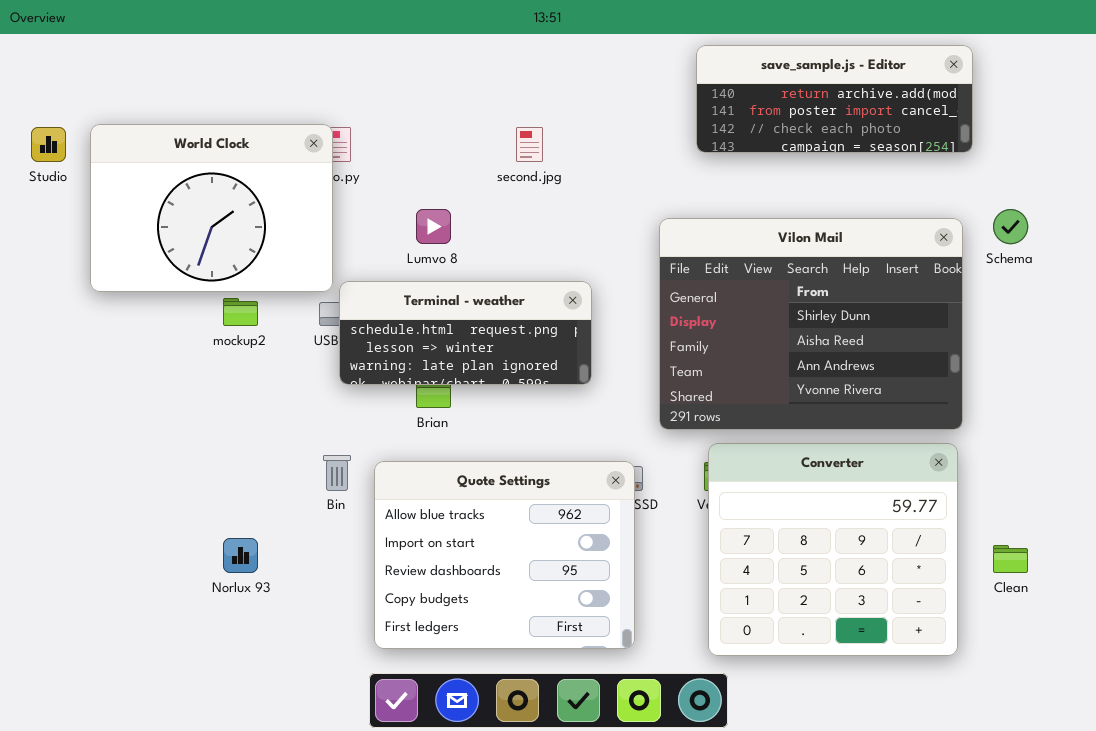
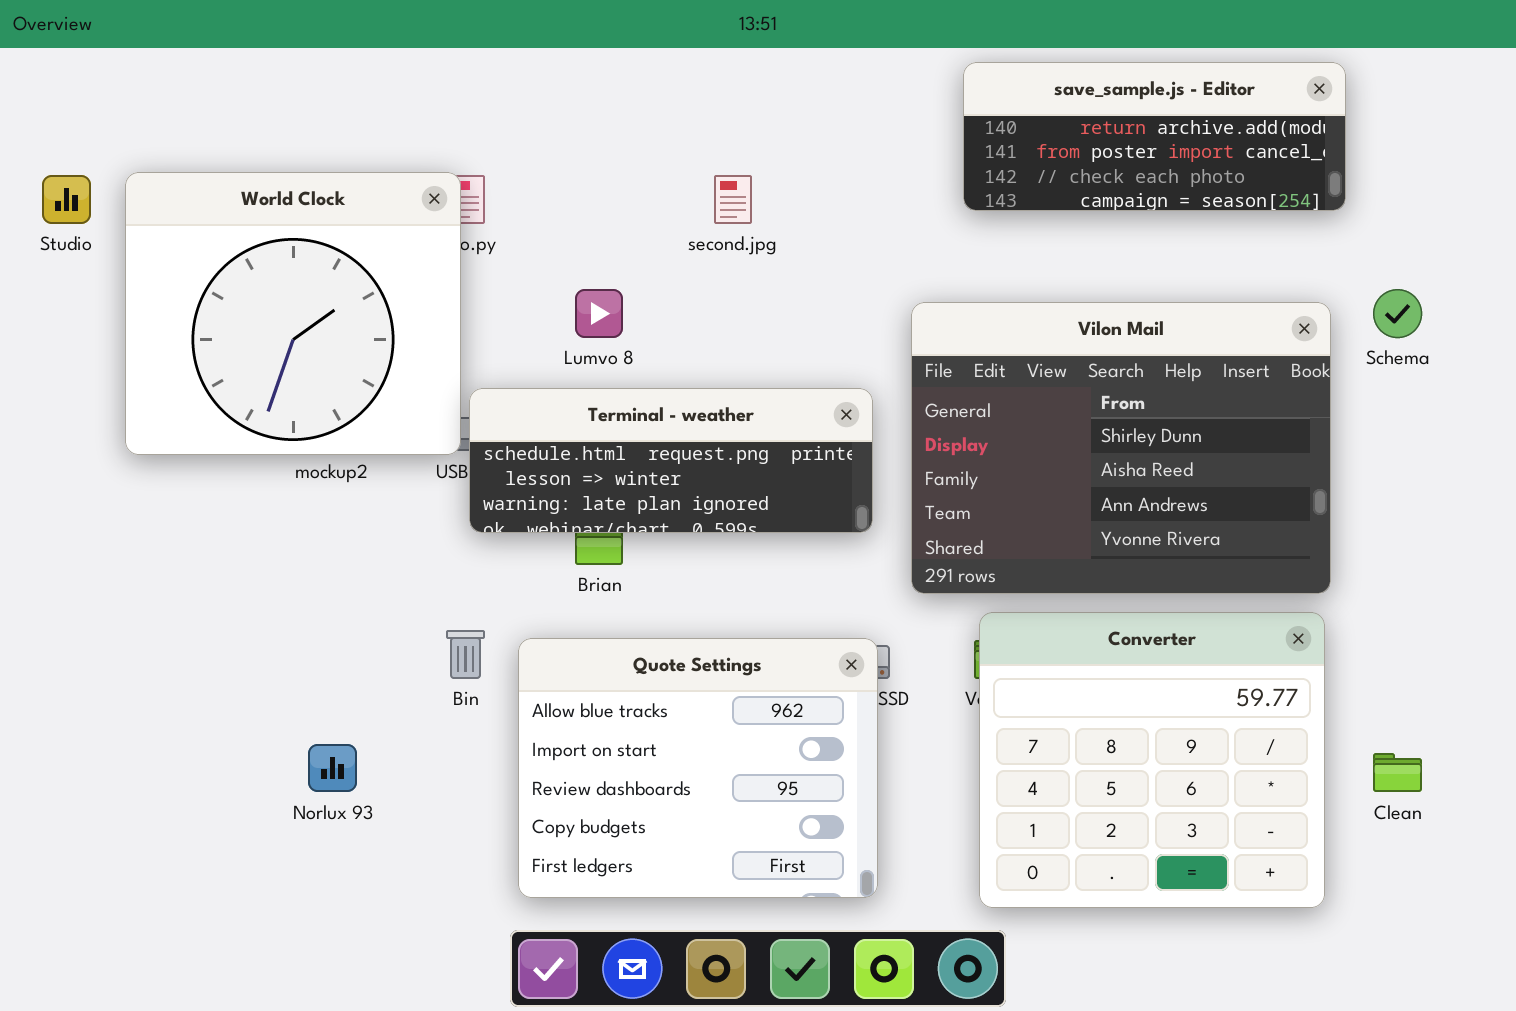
World Clock: [90,124,333,292] -> [125,172,461,455], resized
Terminal - weather: [339,281,592,385] -> [469,388,873,533], resized

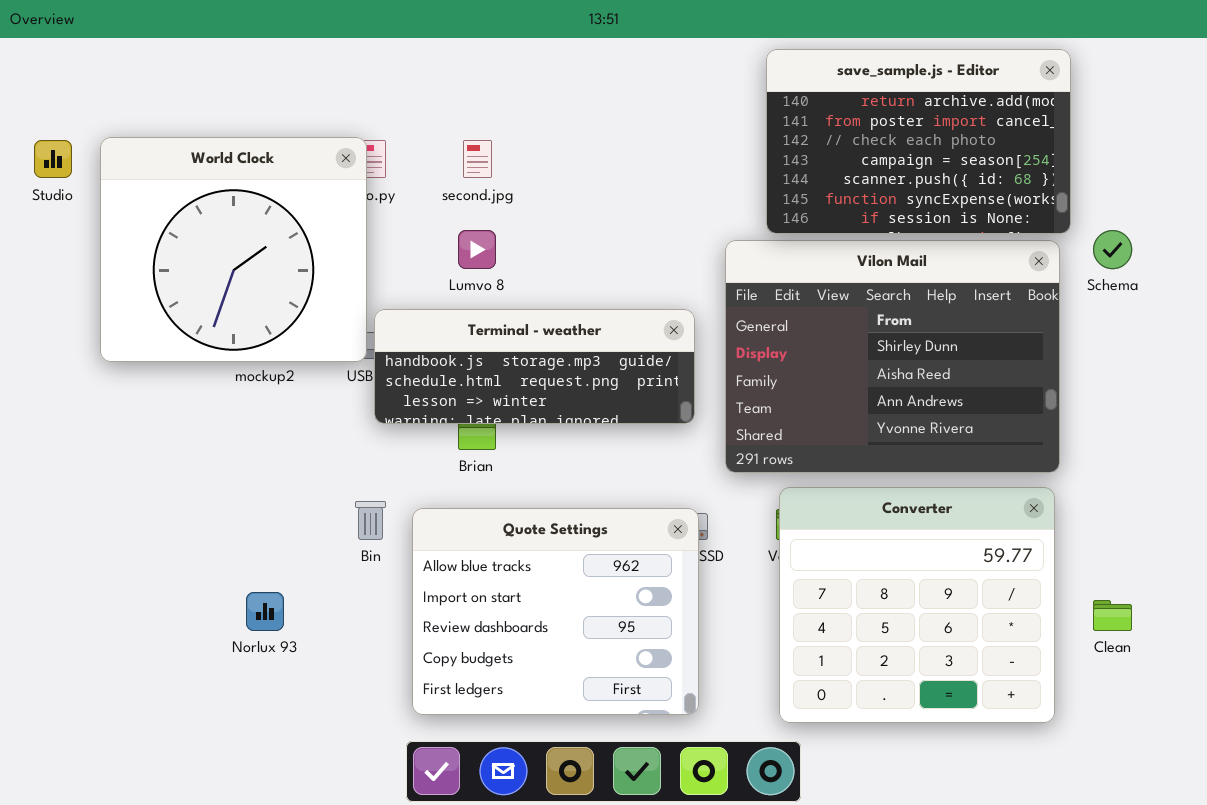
save_sample.js - Editor: [963,62,1346,211] -> [766,49,1071,234], resized
second.jpg: [714,175,752,224] -> [463,140,492,178], moved
Terminal - weather: [469,388,873,533] -> [374,309,695,424], scrolled up 1 row

